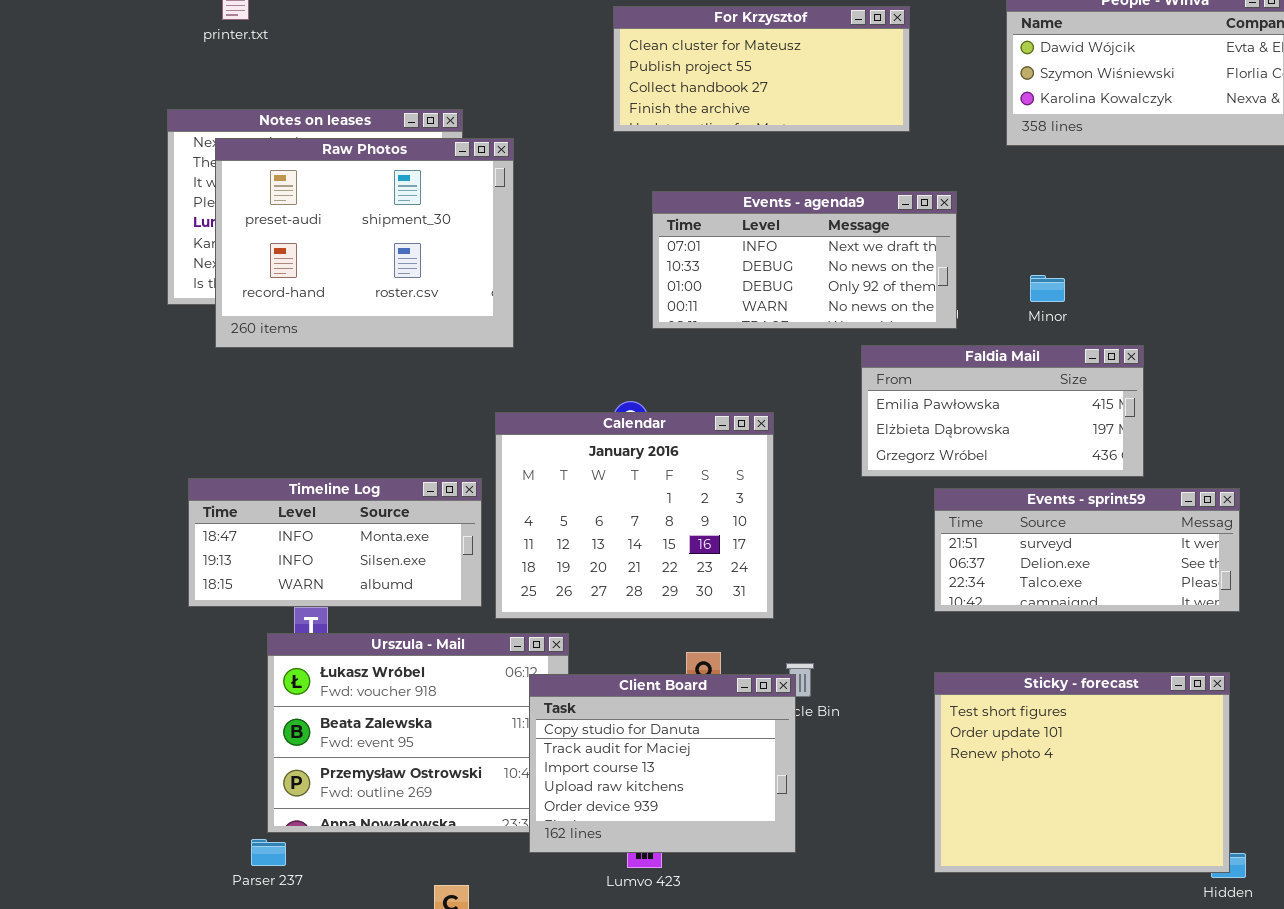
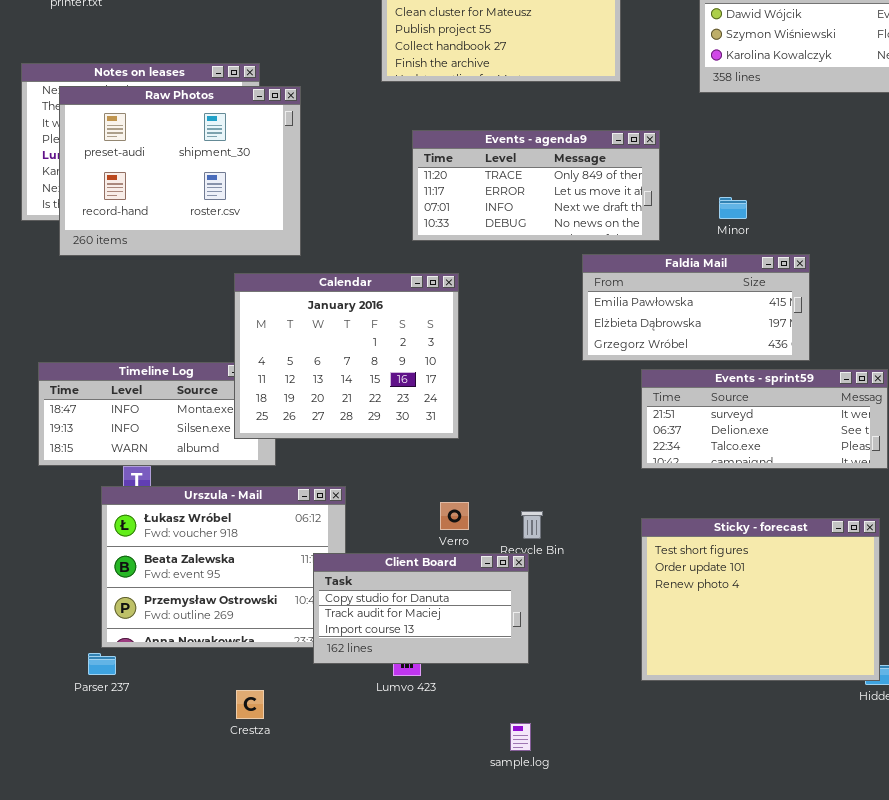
Events - agenda9: [652,191,957,329] -> [412,130,660,241], scrolled up 2 rows
Calendar: [495,412,774,619] -> [234,273,459,439], moved
Client Board: [529,674,796,853] -> [313,553,529,664], resized

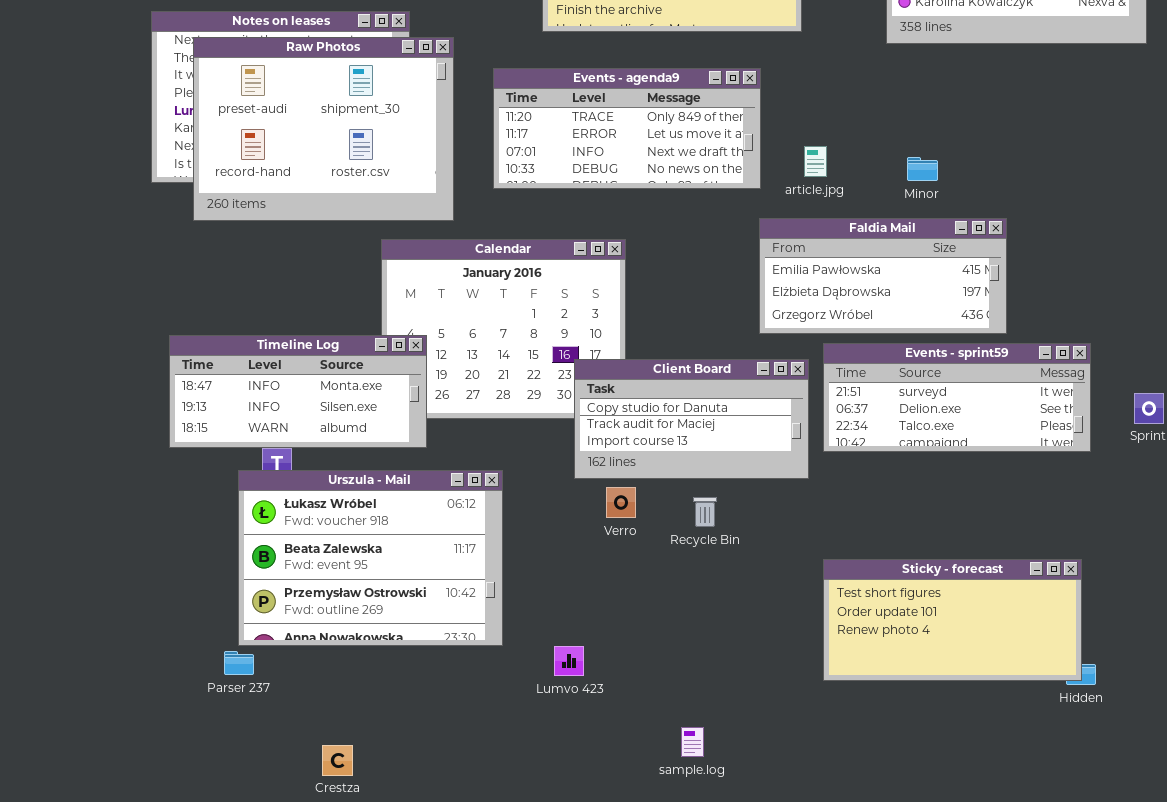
Events - agenda9: [412,130,660,241] -> [493,68,761,189], moved
Timeline Log: [38,362,276,466] -> [169,335,427,448], raised
Sticky - forecast: [641,518,880,681] -> [823,559,1082,681], resized
Client Board: [313,553,529,664] -> [574,359,809,479], moved
Crestza: [236,690,264,719] -> [322,745,353,776], moved

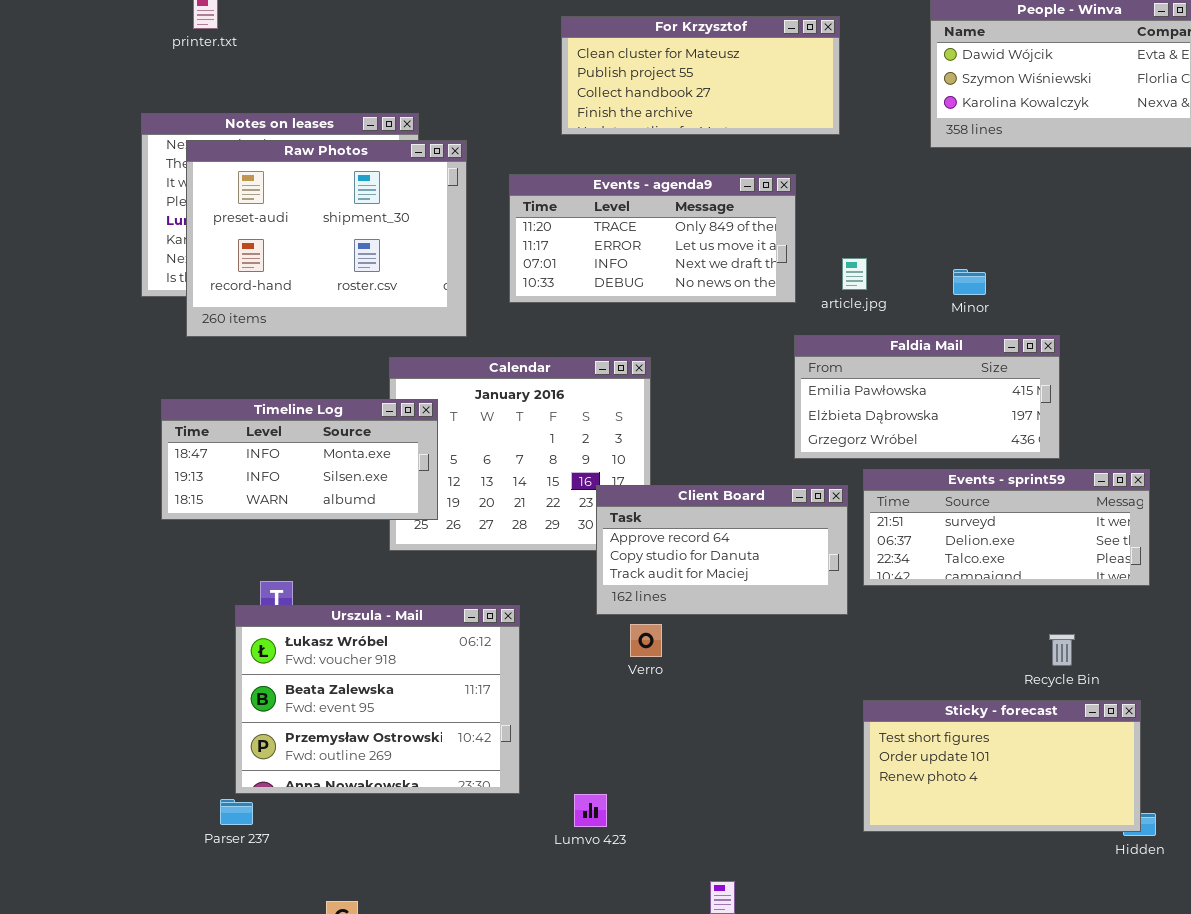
Timeline Log: [169,335,427,448] -> [161,399,438,520], moved
Client Board: [574,359,809,479] -> [596,485,848,615], scrolled up 1 row
Recycle Bin: [693,497,717,527] -> [1049,634,1075,666], moved

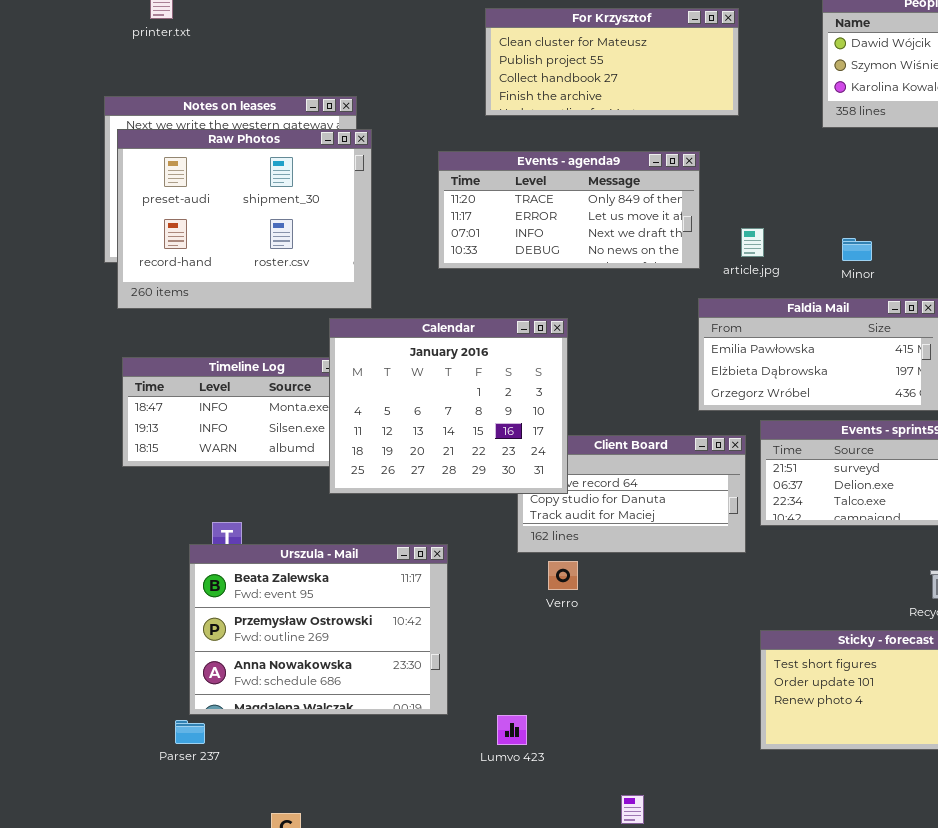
Raw Photos: [186,140,467,337] -> [117,129,372,309], moved
Calendar: [389,357,651,551] -> [329,318,568,494], raised
Urszula - Mail: [235,605,520,794] -> [189,544,448,715], scrolled down 1 row

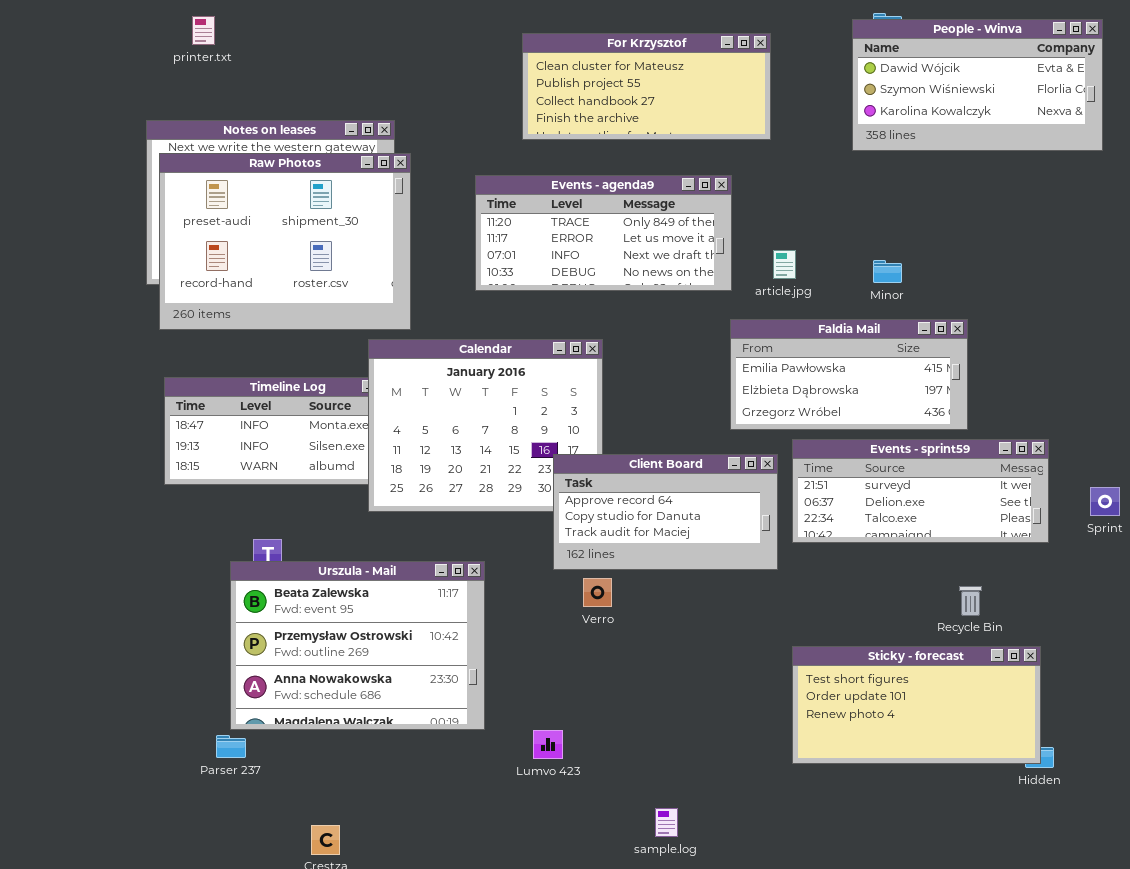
Client Board: [517,435,746,553] -> [553,454,778,570], raised

